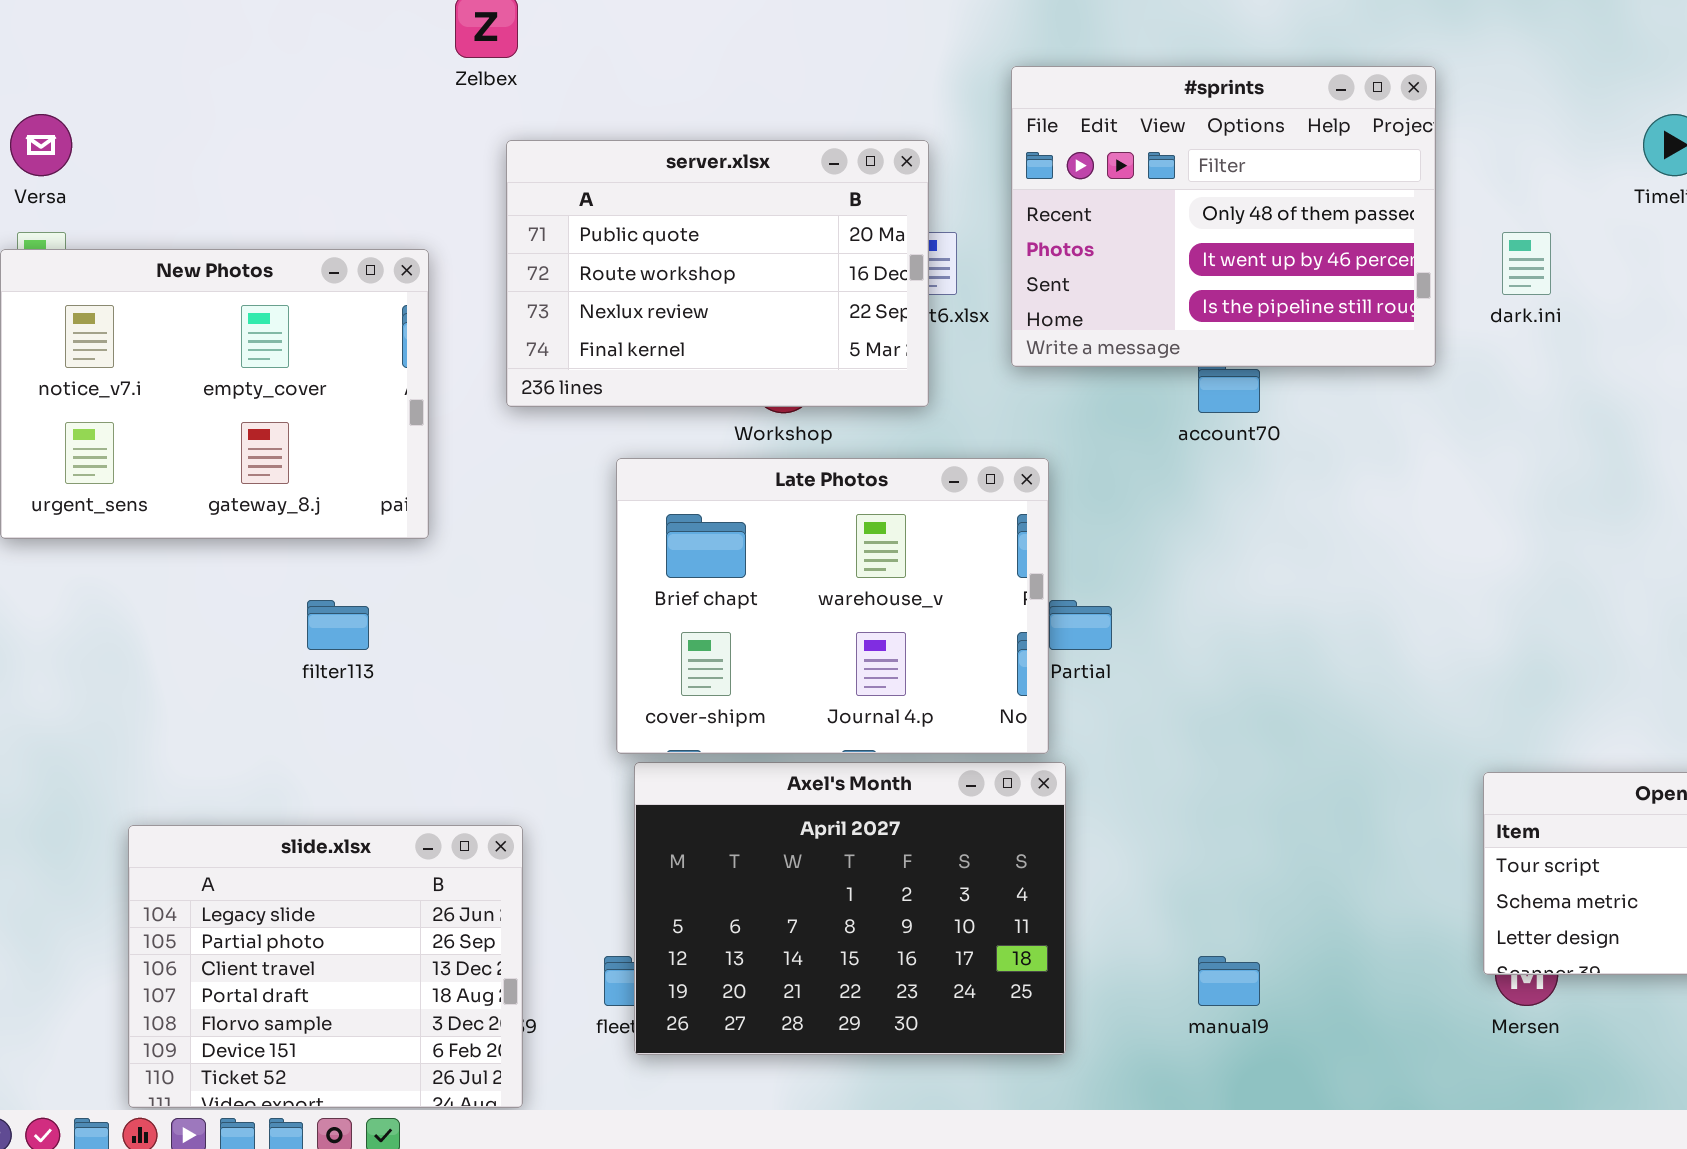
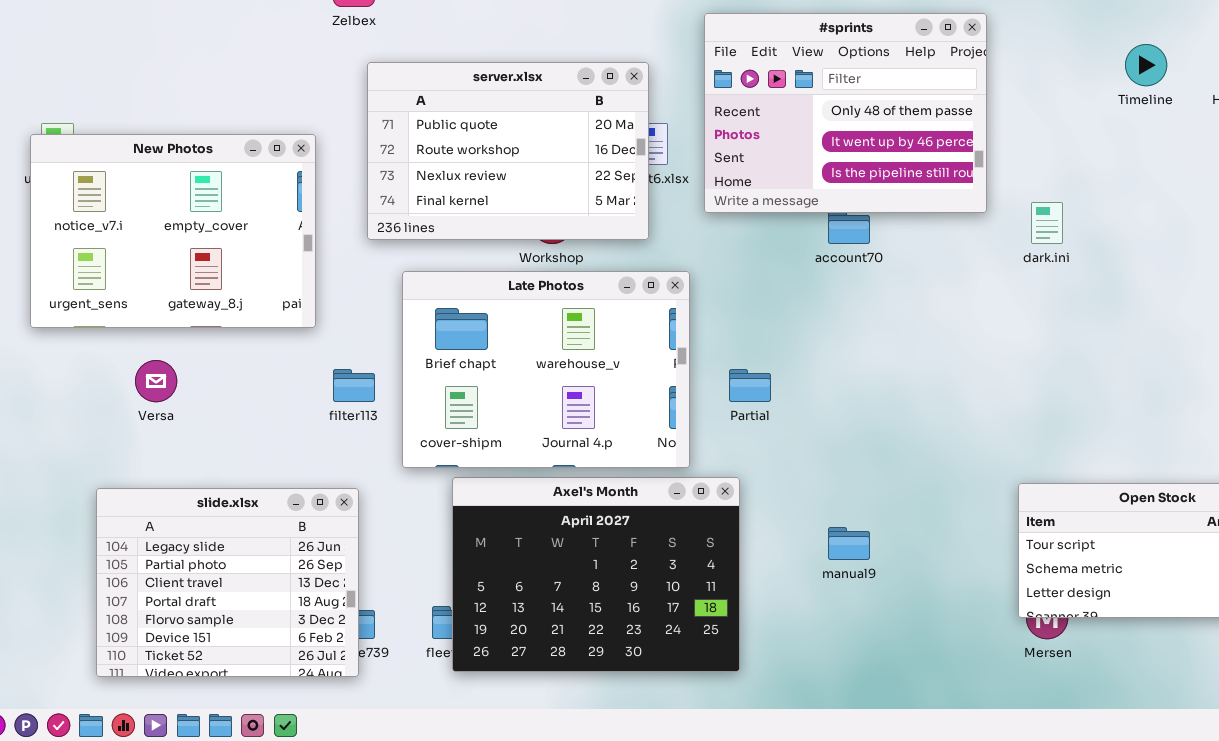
Versa: [10,114,72,176] -> [135,360,177,402], moved
dark.ini: [1502,232,1551,295] -> [1031,202,1063,244], moved
Late Photos: [616,458,1049,754] -> [402,271,690,468], moved
filter113: [307,600,369,650] -> [333,369,375,402], moved
slide.xlsx: [128,825,523,1108] -> [96,488,359,677], moved
manual9: [1198,956,1260,1006] -> [828,527,870,560], moved

